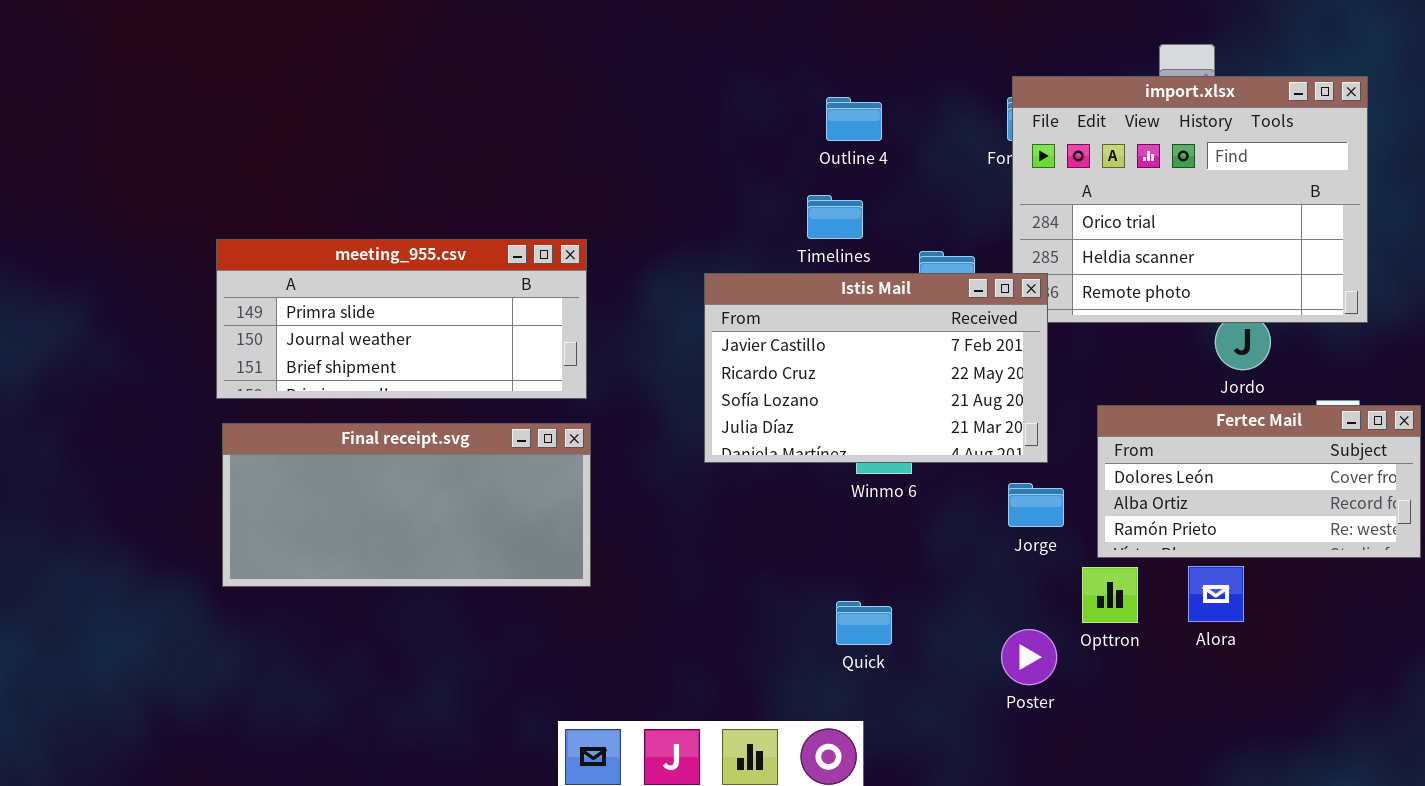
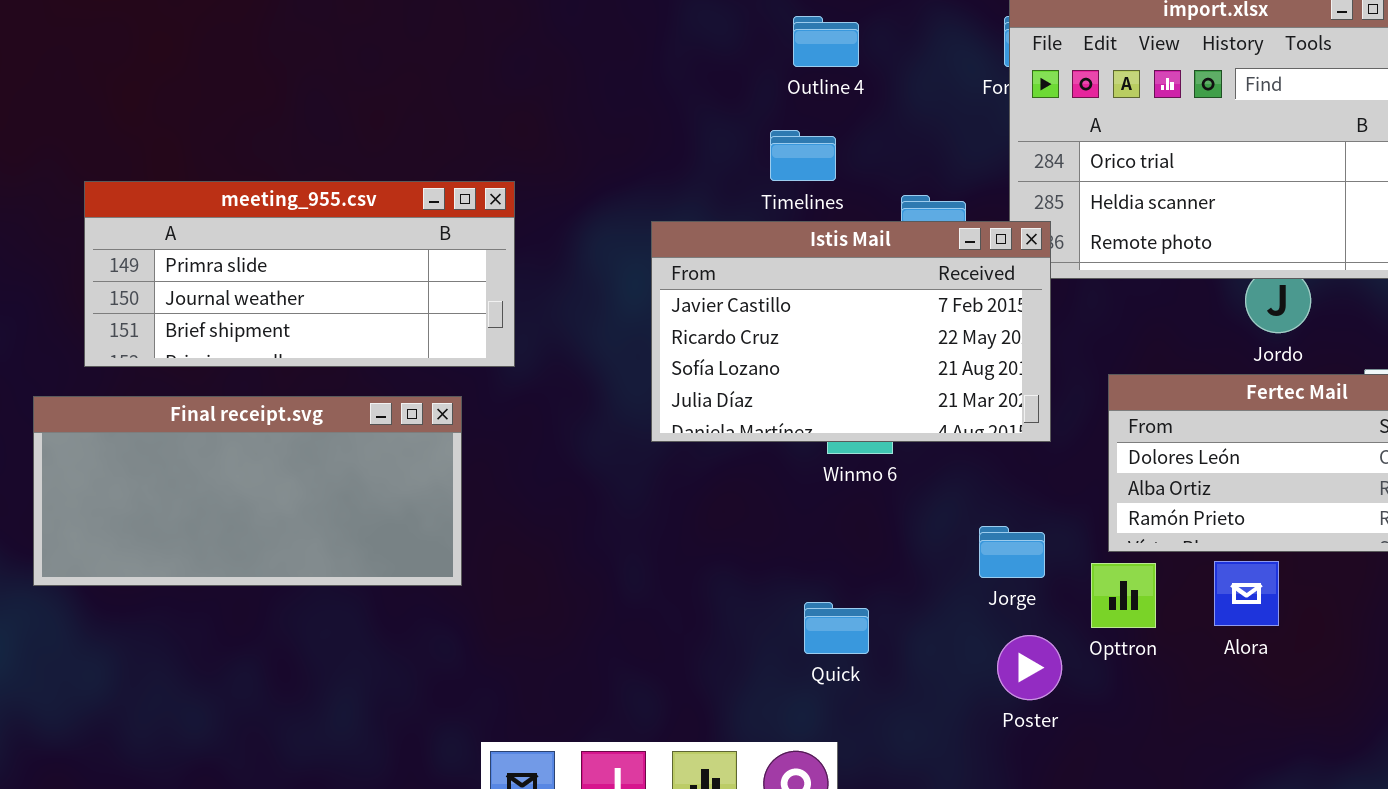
Final receipt.svg: [222,423,591,587] -> [33,396,462,586], moved
Jorge: [1008,483,1064,527] -> [979,526,1045,578], moved

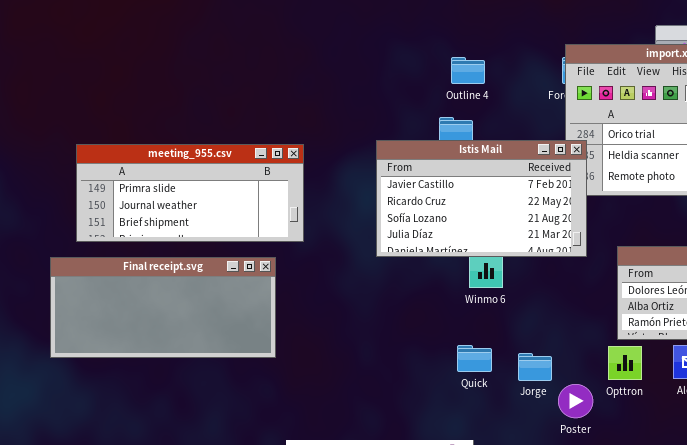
Istis Mail: [651,221,1051,442] -> [376,140,587,257], moved
Jorge: [979,526,1045,578] -> [518,353,552,381], moved
Quick: [804,602,869,654] -> [457,345,492,372], moved

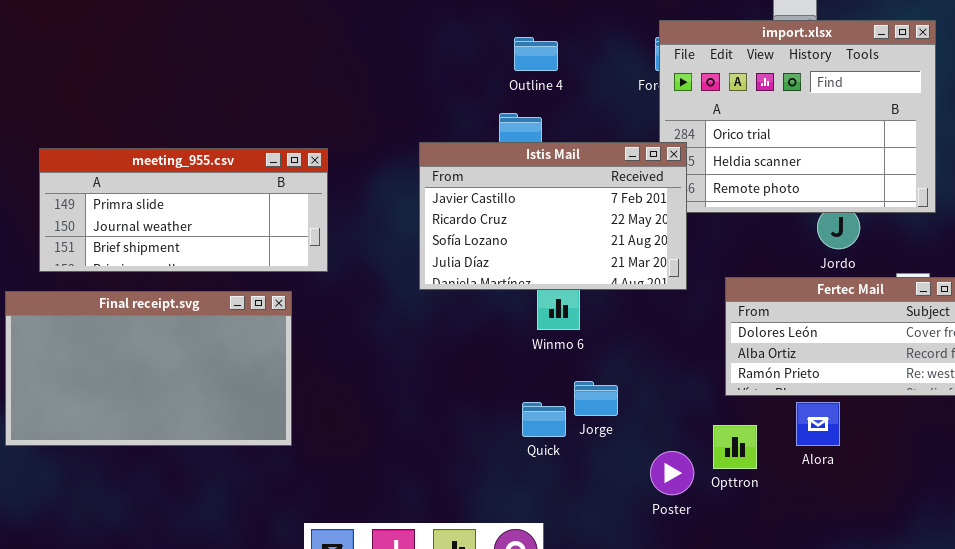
Final receipt.svg: [50,257,276,358] -> [5,291,292,446], resized
Opttron: [608,346,642,380] -> [713,425,757,469], moved
Jorge: [518,353,552,381] -> [574,381,618,416], moved

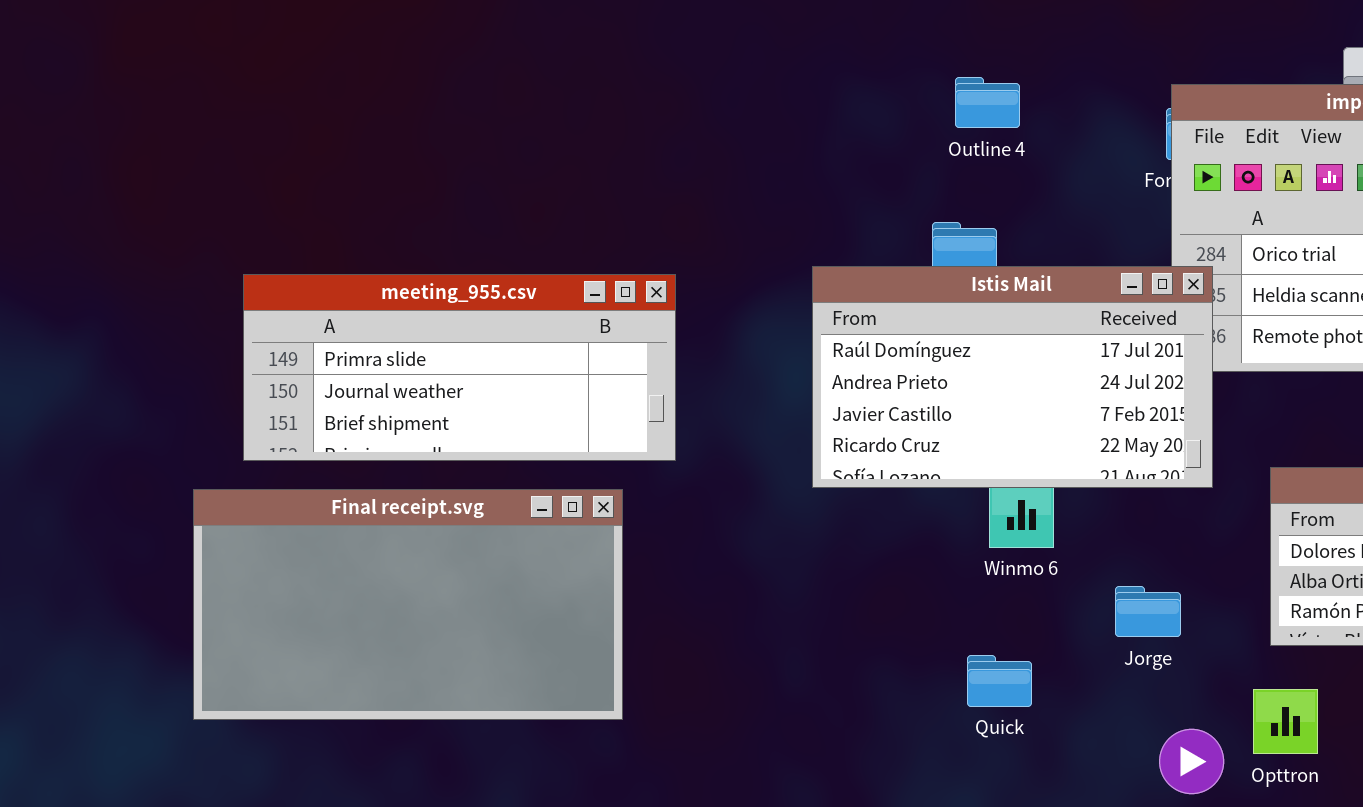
Outline 4: [514,37,558,71] -> [955,77,1020,128], moved
Istis Mail: [419,142,687,290] -> [812,266,1213,488], scrolled up 2 rows
Jorge: [574,381,618,416] -> [1115,586,1181,637], moved

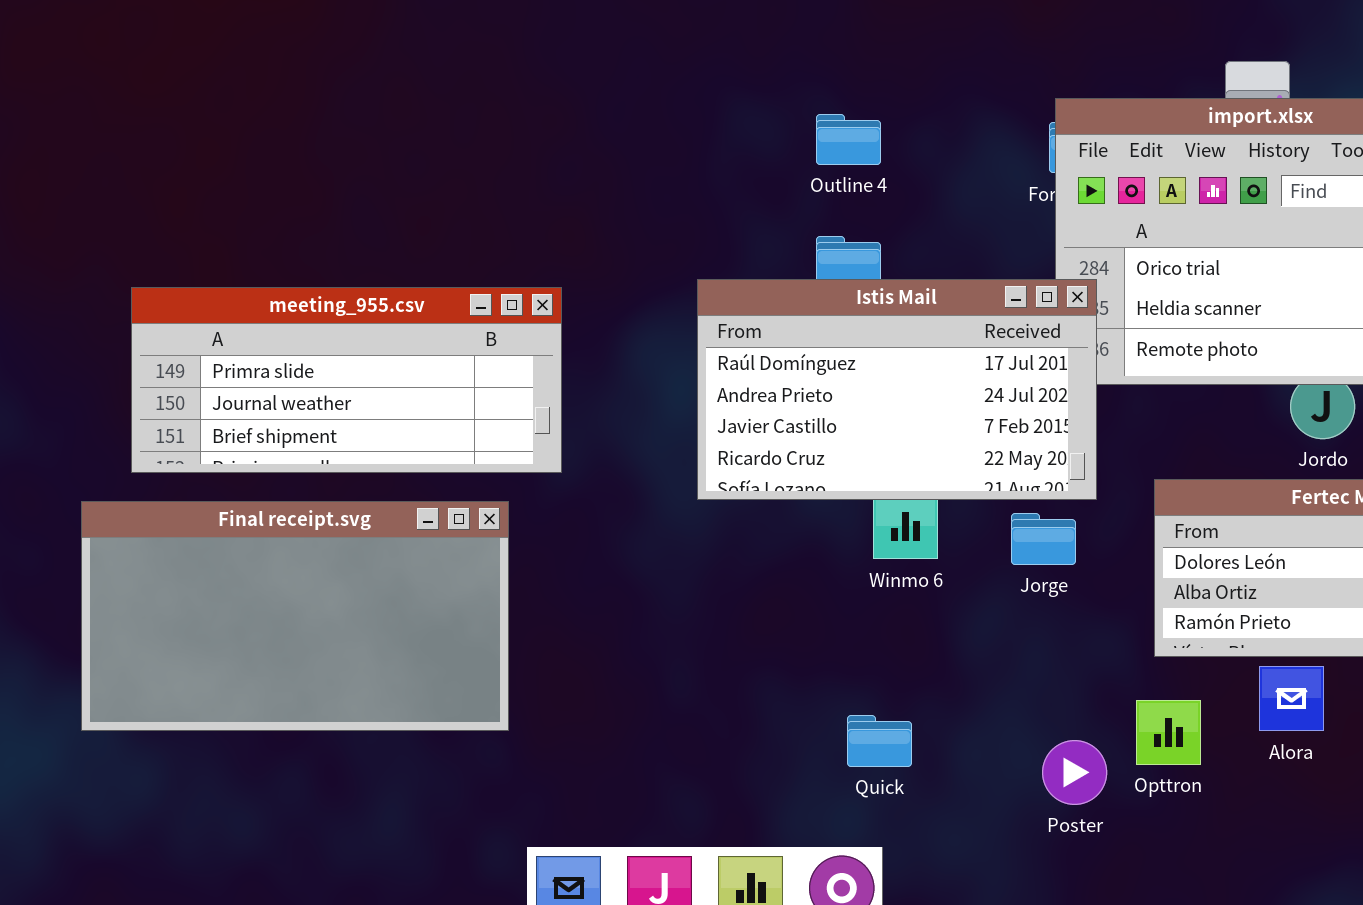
Outline 4: [955,77,1020,128] -> [816,114,881,165], moved
Jorge: [1115,586,1181,637] -> [1011,513,1076,565], moved
Quick: [967,655,1032,707] -> [847,715,912,767], moved

